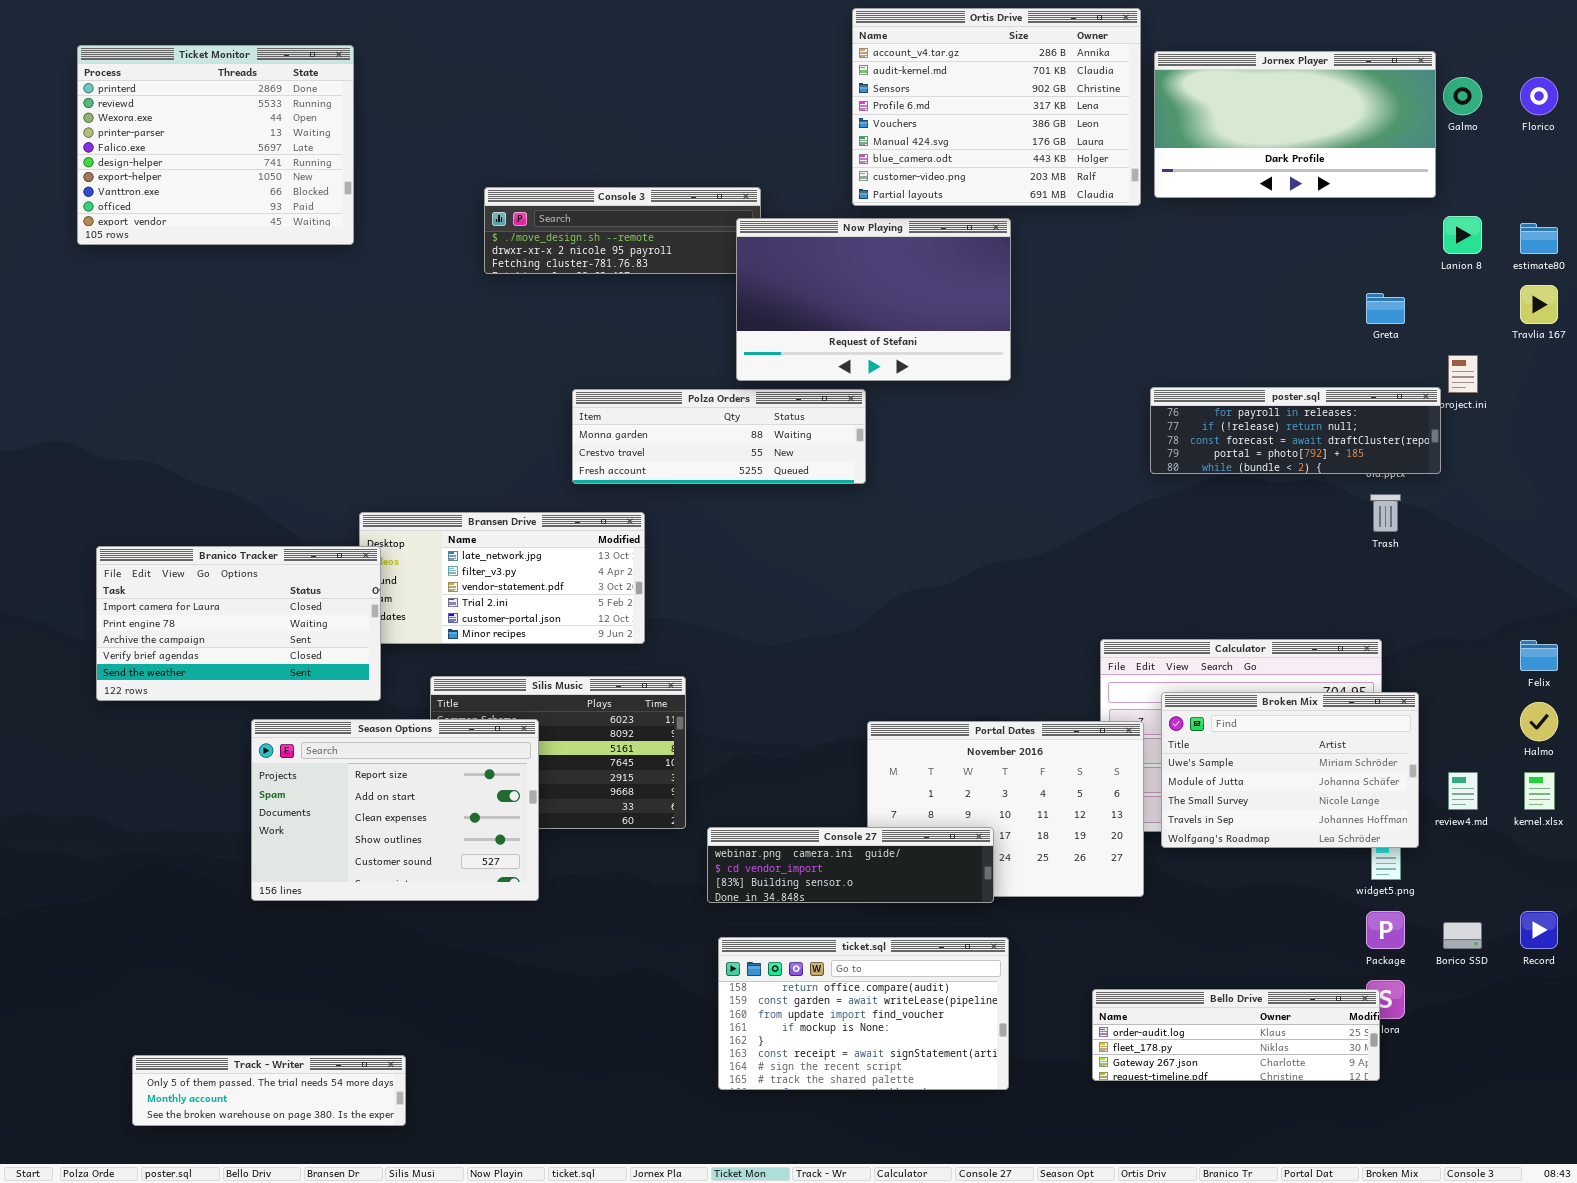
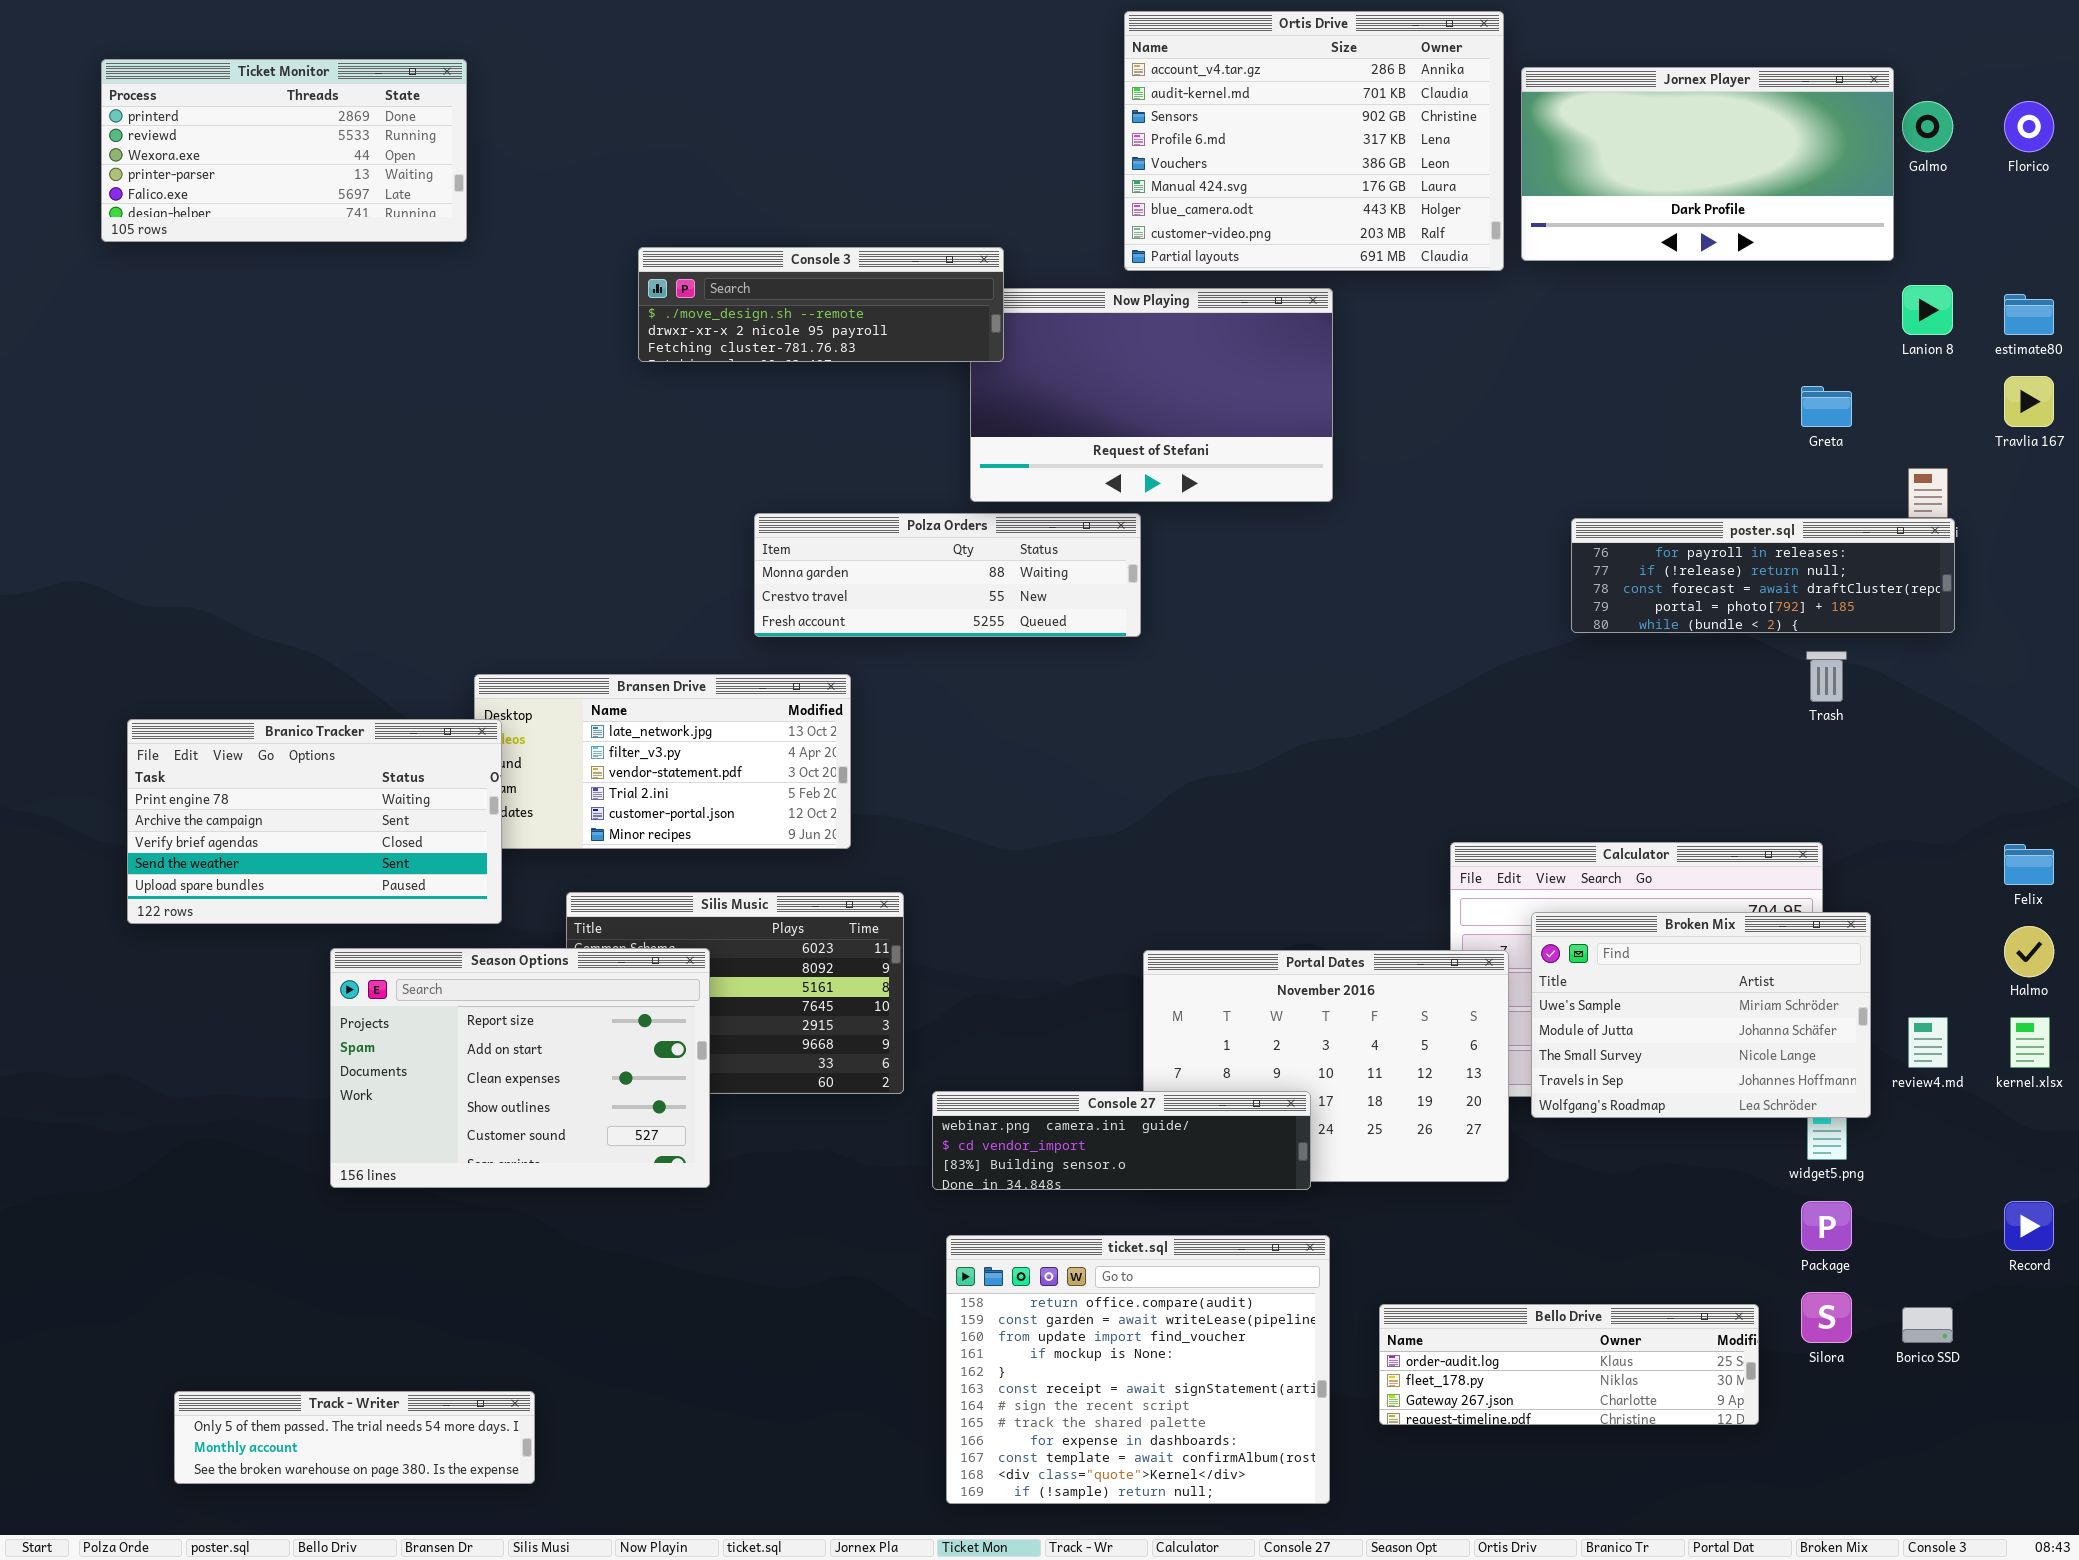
Ticket Monitor: [77,45,354,245] -> [101,59,467,242], resized
Console 3: [484,187,761,274] -> [638,247,1004,362], raised
poster.sql: [1150,387,1441,474] -> [1571,518,1955,633], moved
Branico Tracker: [96,546,381,701] -> [127,719,502,924], scrolled down 1 row
Borico SSD: [1443,922,1482,949] -> [1902,1307,1953,1343], moved
ticket.sql: [718,937,1009,1090] -> [946,1235,1330,1504], resized
Bello Drive: [1092,989,1380,1081] -> [1379,1304,1759,1425], moved

